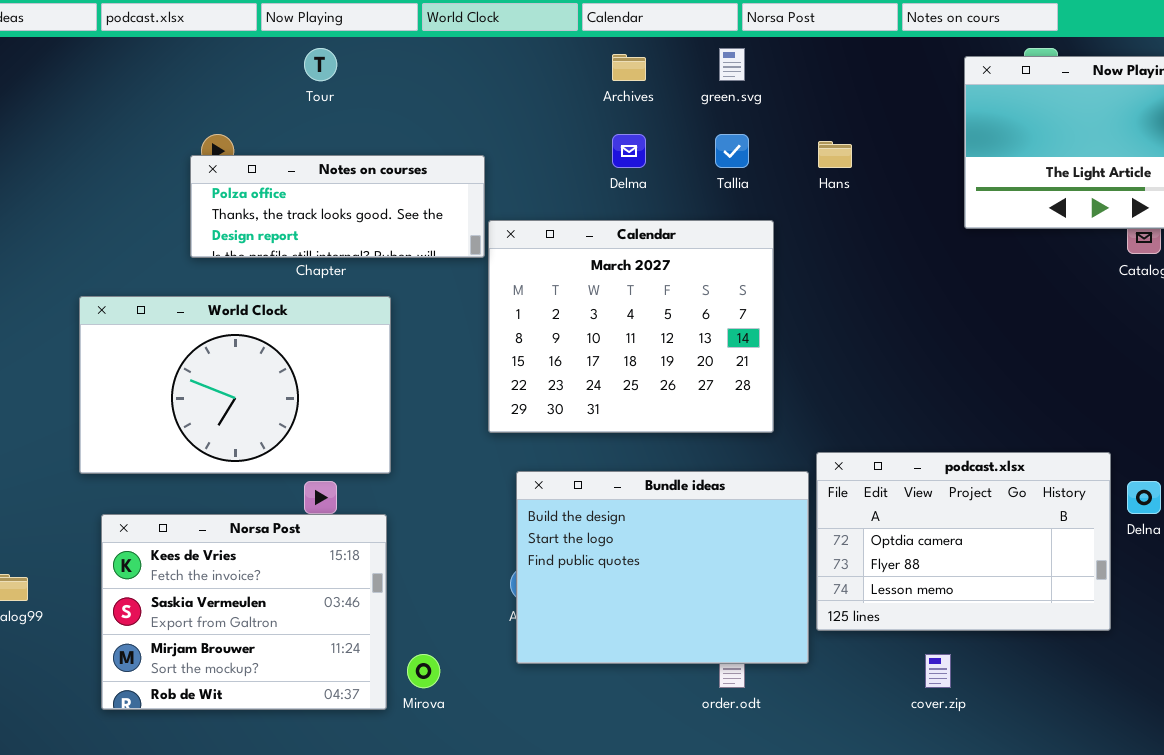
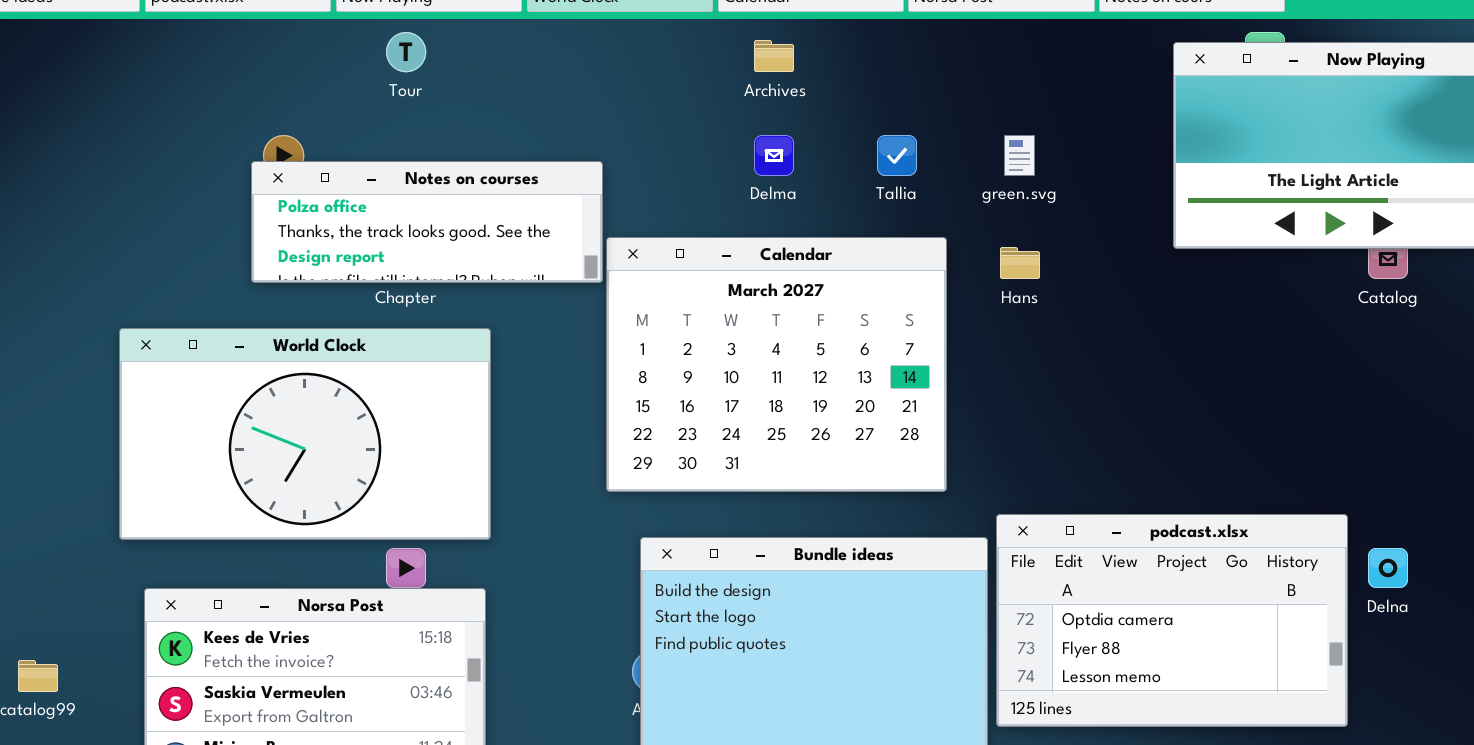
green.svg: [719,48,745,81] -> [1004,135,1035,176], moved
Hans: [818,141,852,168] -> [1000,247,1040,279], moved

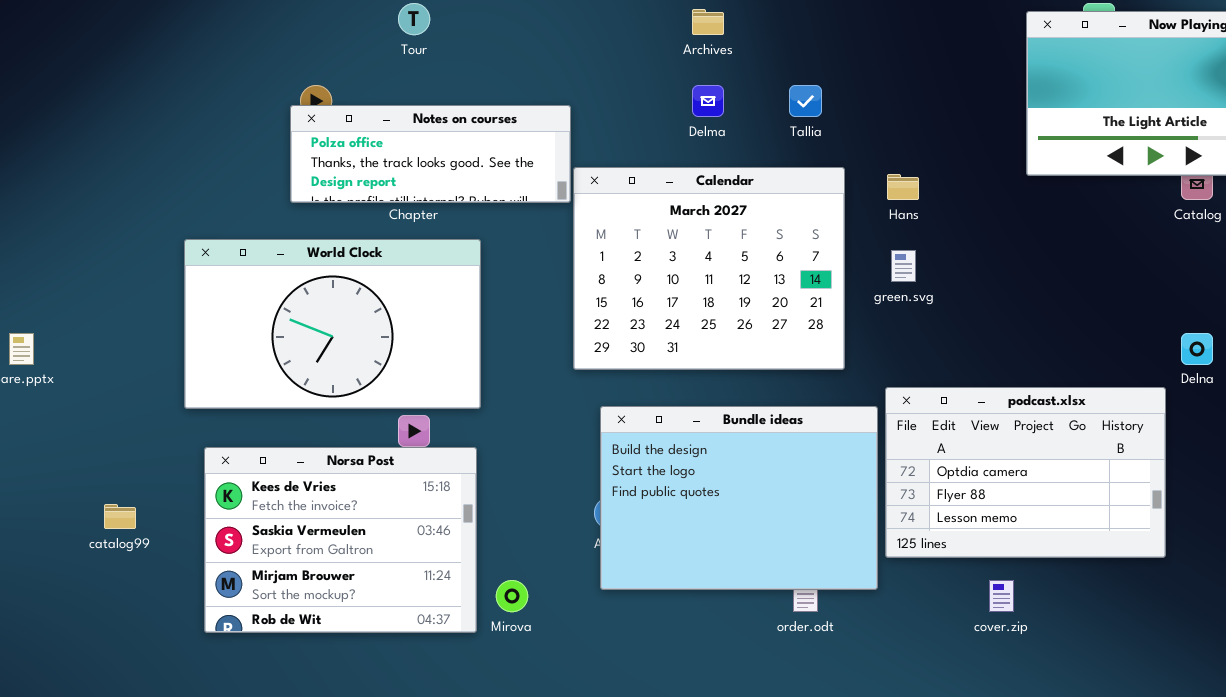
green.svg: [1004,135,1035,176] -> [891,250,916,282], moved
Delna: [1368,548,1408,588] -> [1181,333,1213,365], moved

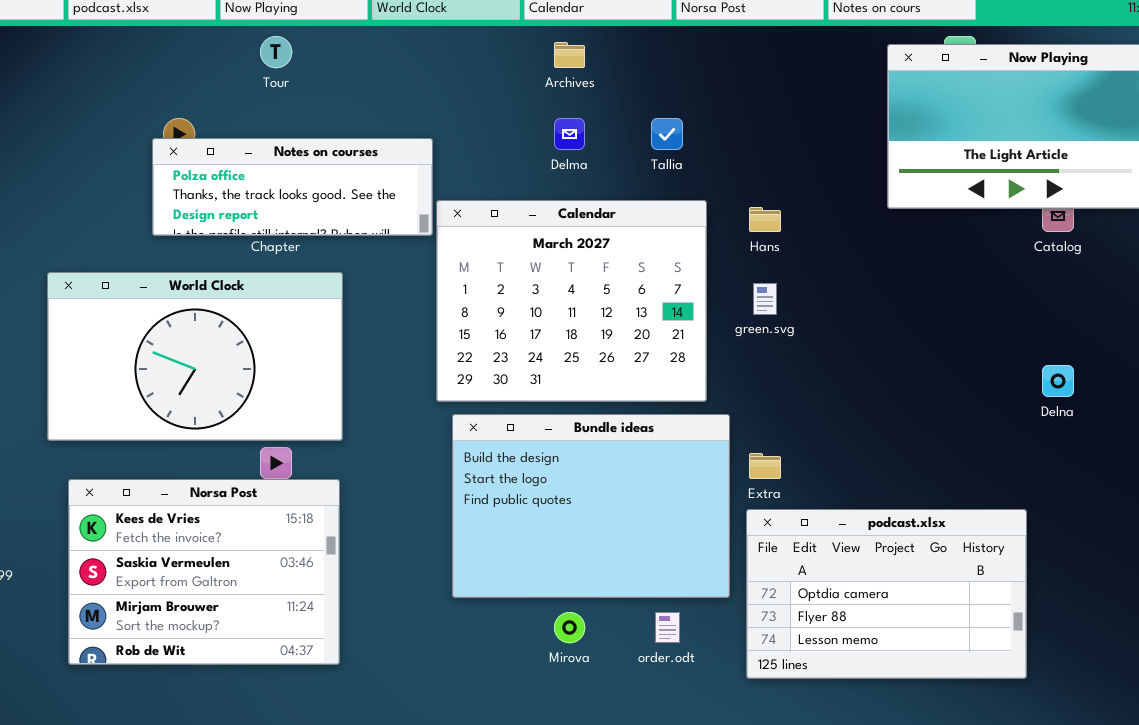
podcast.xlsx: [885,387,1166,558] -> [746,509,1027,679], moved
Bundle ideas: [600,406,878,590] -> [452,414,730,598], moved
Mirova: [496,580,528,612] -> [554,612,585,643], moved

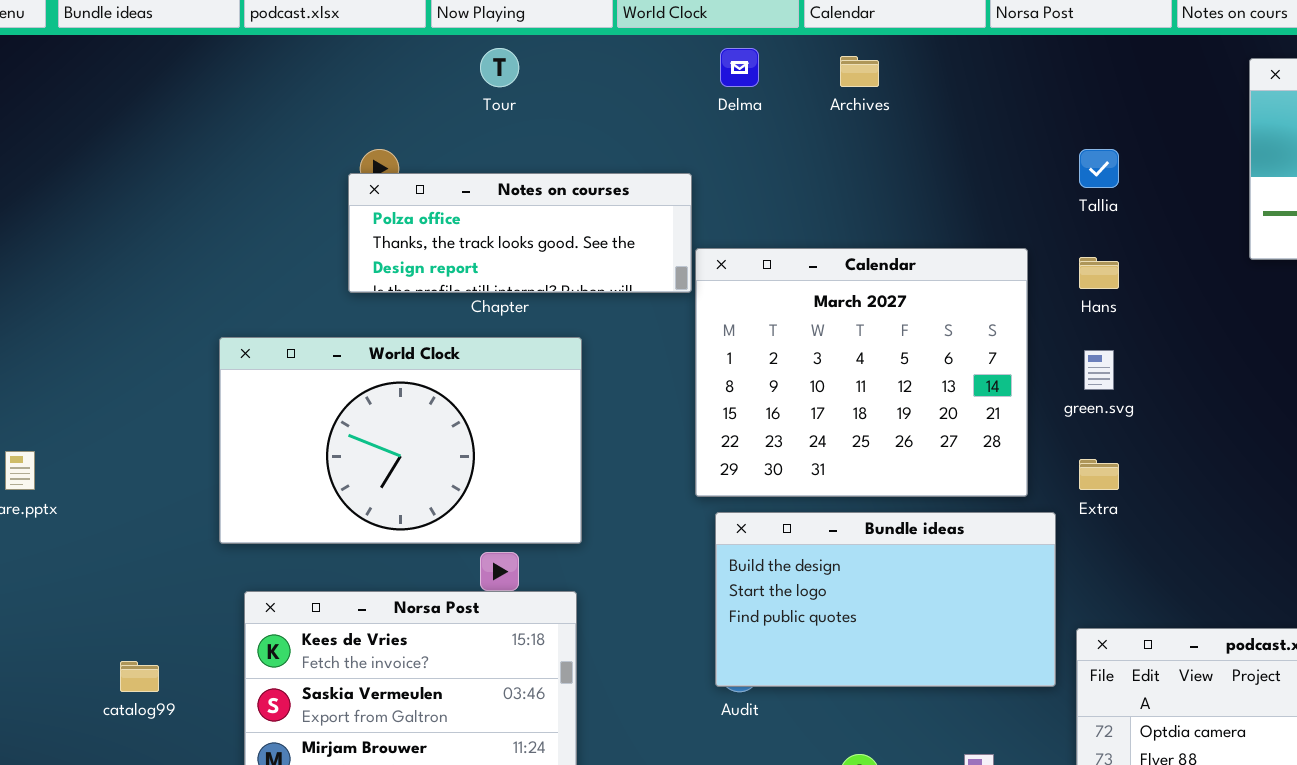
Delma: [554,118,585,150] -> [720,48,759,87], moved
Tallia: [651,118,683,150] -> [1079,149,1119,188], moved
Bundle ideas: [452,414,730,598] -> [715,512,1056,687], resized
Extra: [749,453,781,479] -> [1079,459,1119,490], moved

